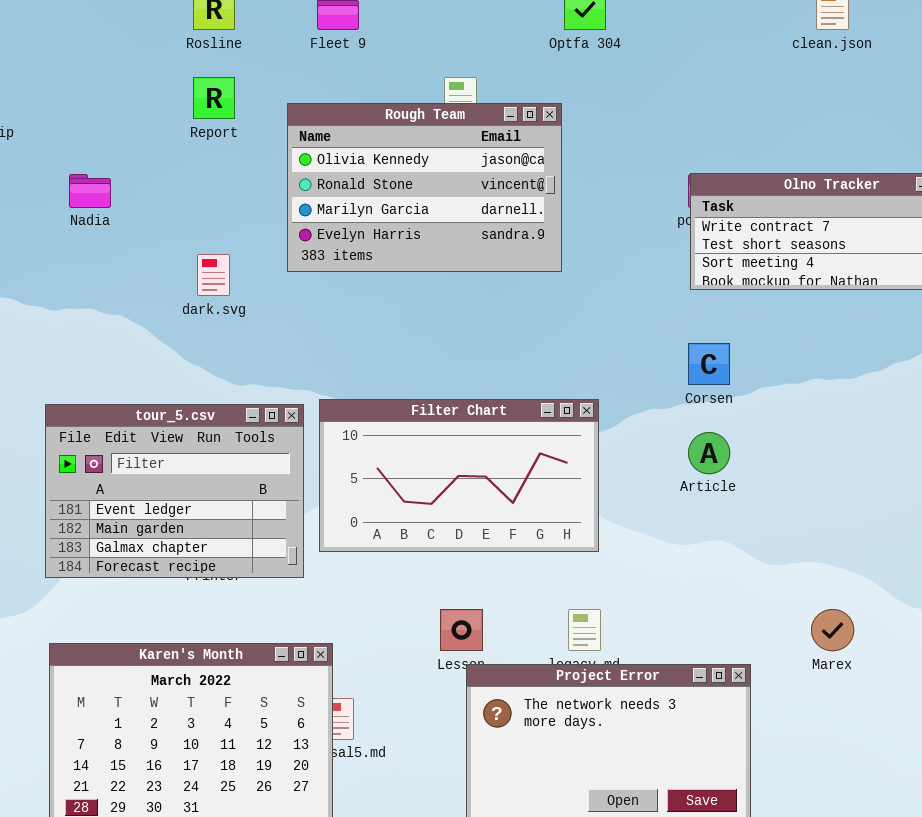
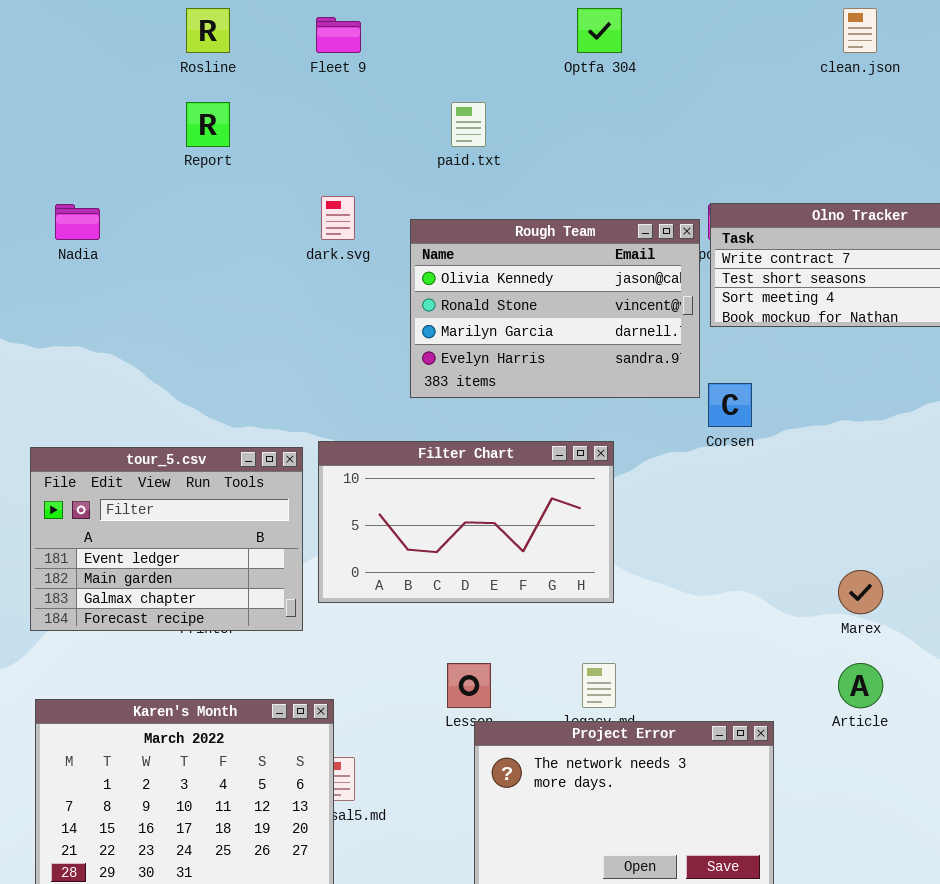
Rough Team: [287,103,562,272] -> [410,219,700,398], moved
dark.svg: [197,254,230,296] -> [321,196,355,240], moved
Article: [688,432,730,474] -> [838,663,883,708], moved
Marex: [811,609,854,651] -> [838,570,883,614], moved

